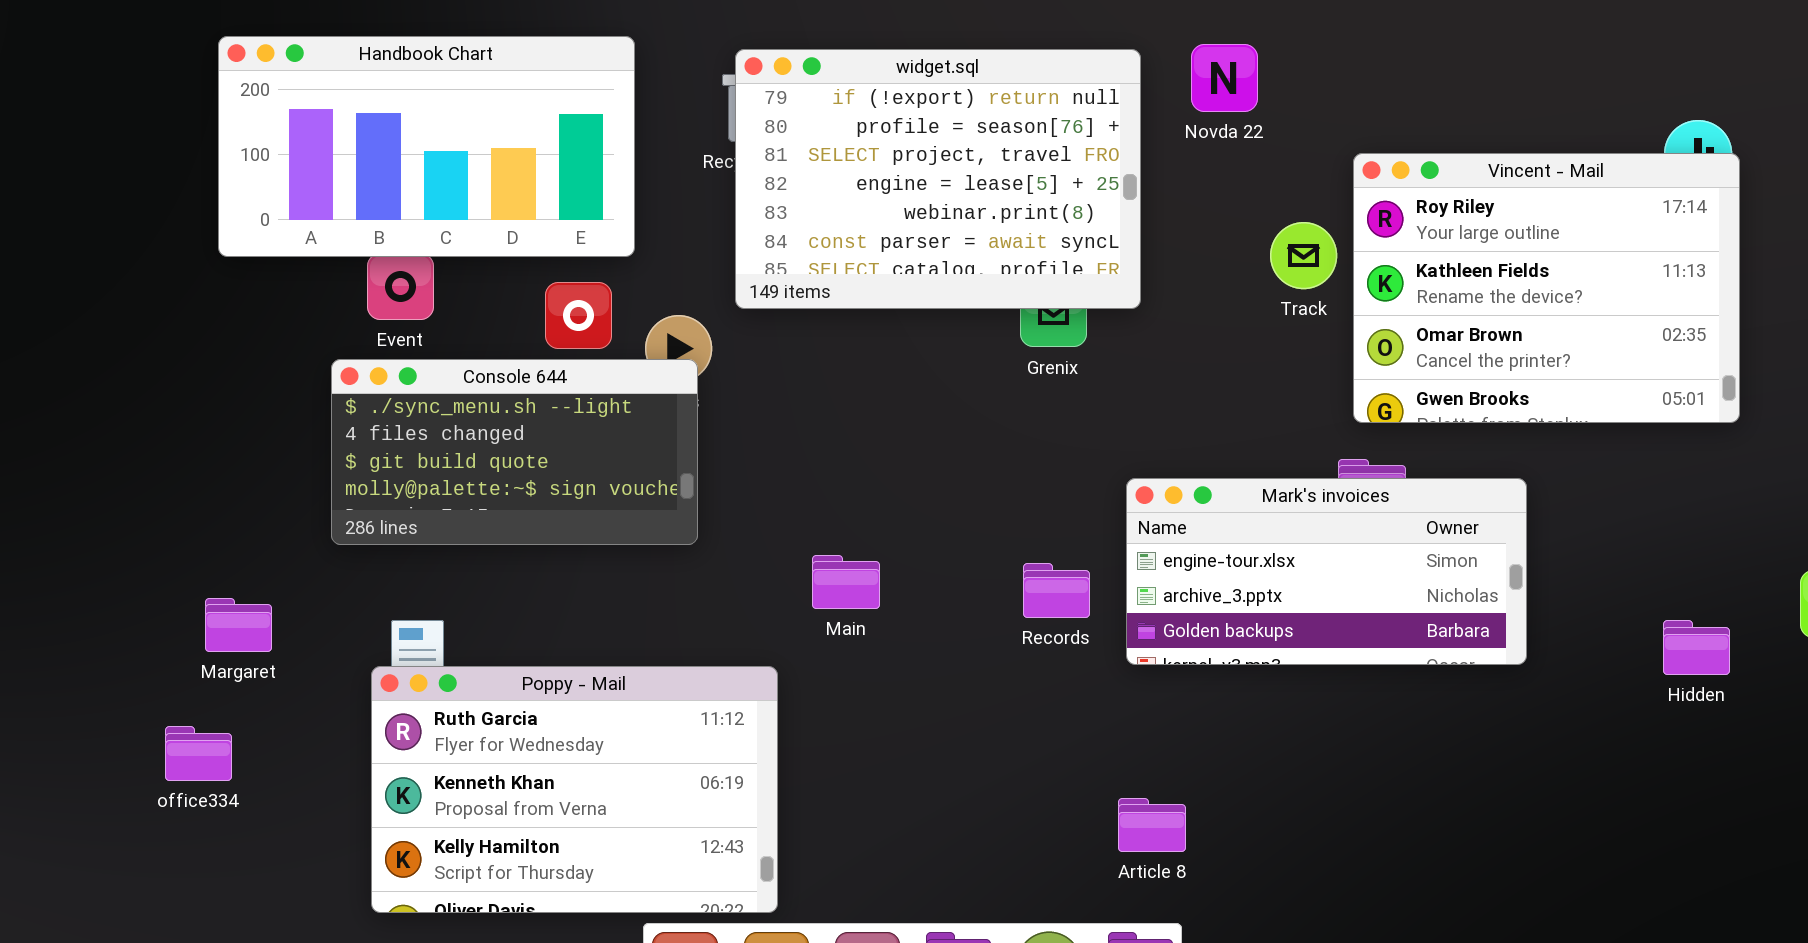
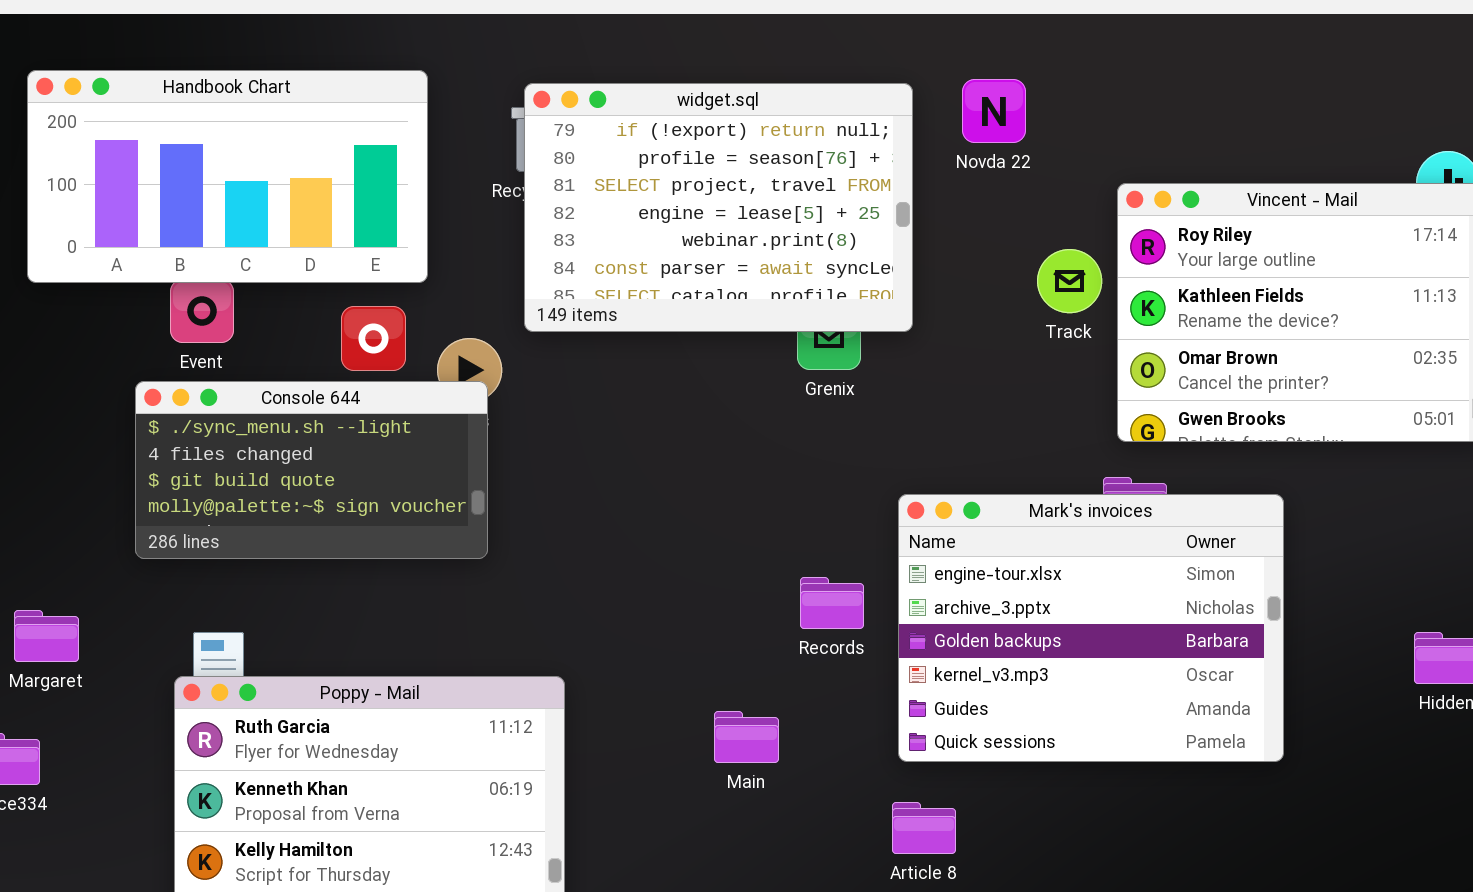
Mark's invoices: [1126,478,1527,665] -> [898,494,1284,762], resized
Main: [812,555,880,609] -> [714,711,779,763], moved

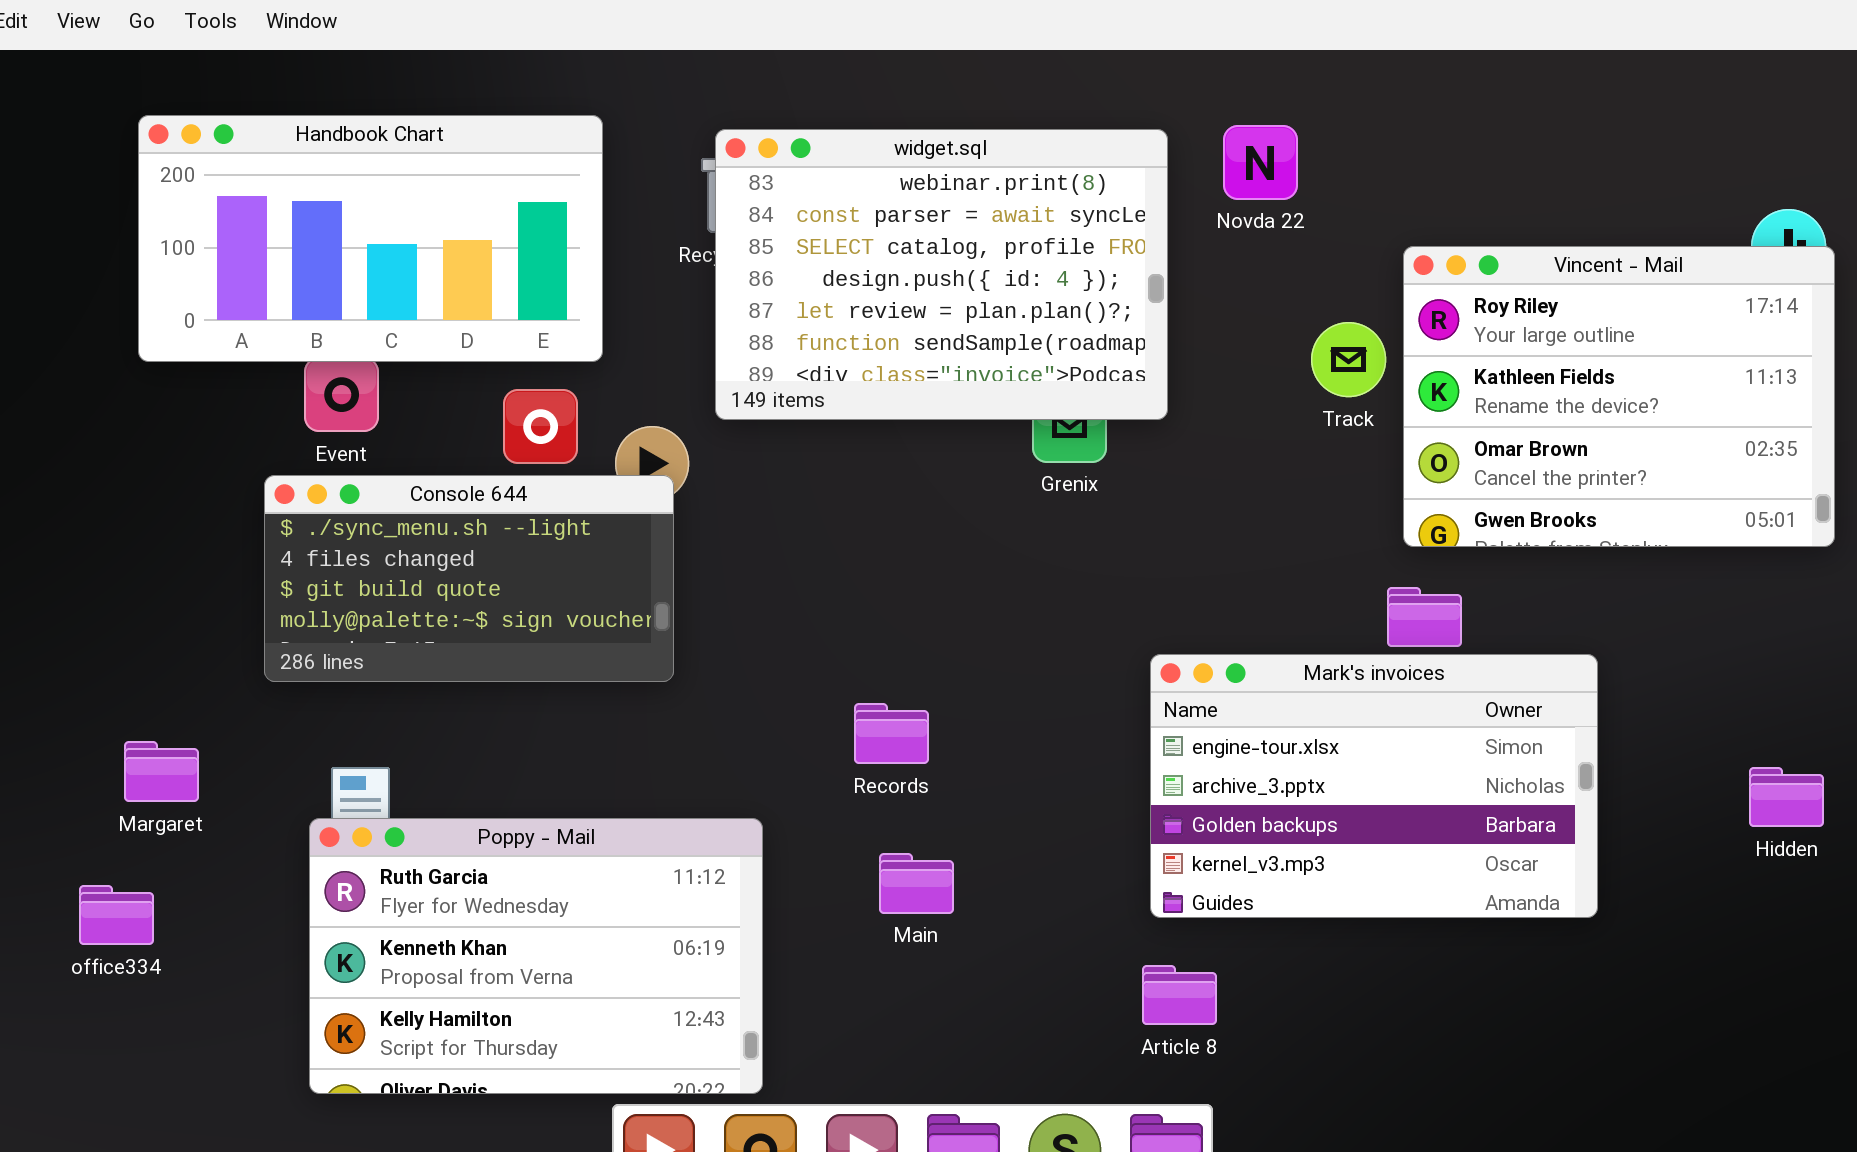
widget.sql: [524,83,913,332] -> [715,129,1168,420], scrolled down 4 rows
Mark's invoices: [898,494,1284,762] -> [1150,654,1598,918], resized
Records: [800,577,864,629] -> [854,703,929,764], moved
Main: [714,711,779,763] -> [879,853,954,914], moved

